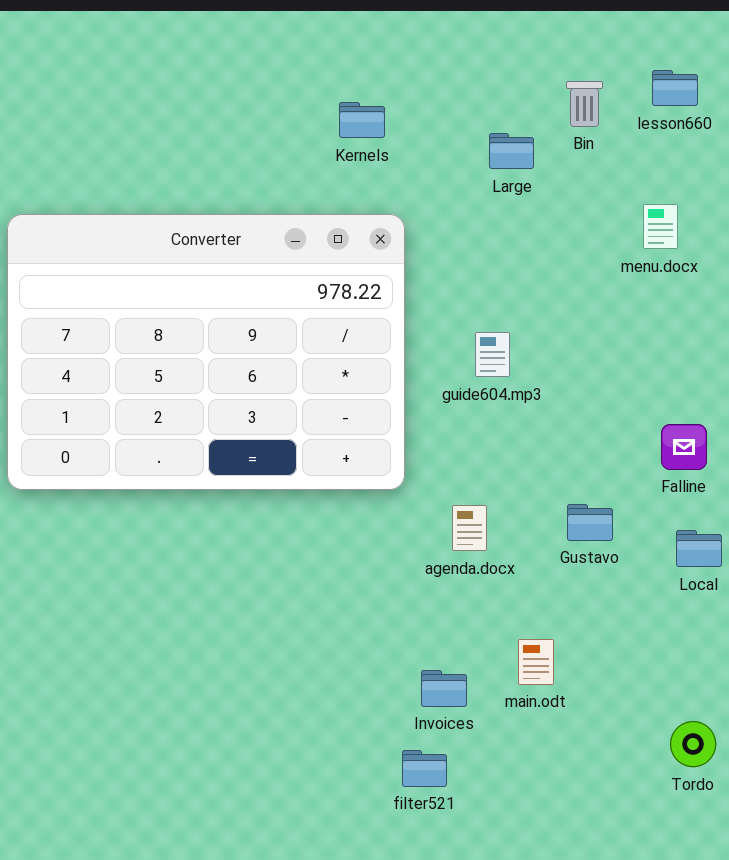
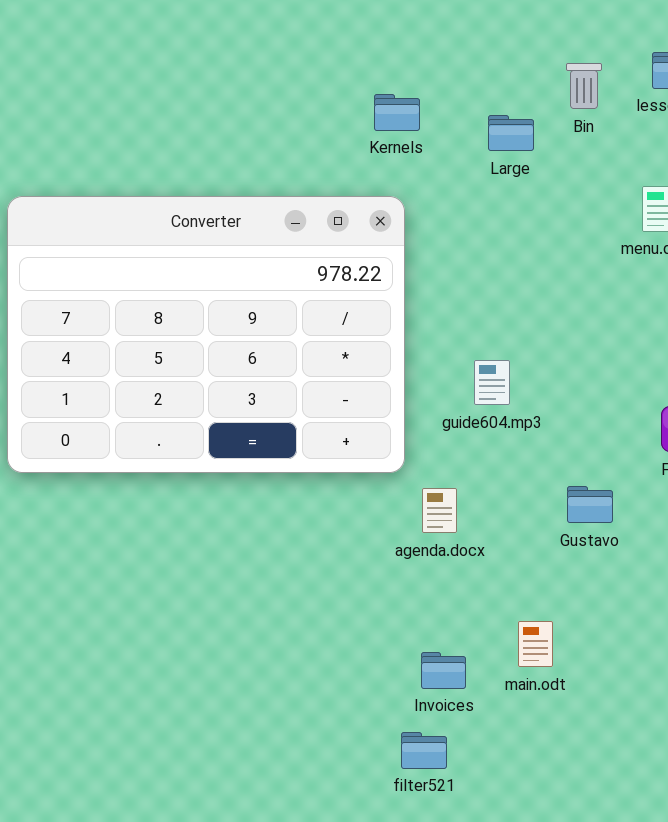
Kernels: [339,102,385,138] -> [374,94,420,131], moved
guide604.mp3: [475,332,510,377] -> [474,360,510,405], moved
agenda.docx: [452,505,487,551] -> [422,488,457,533], moved

